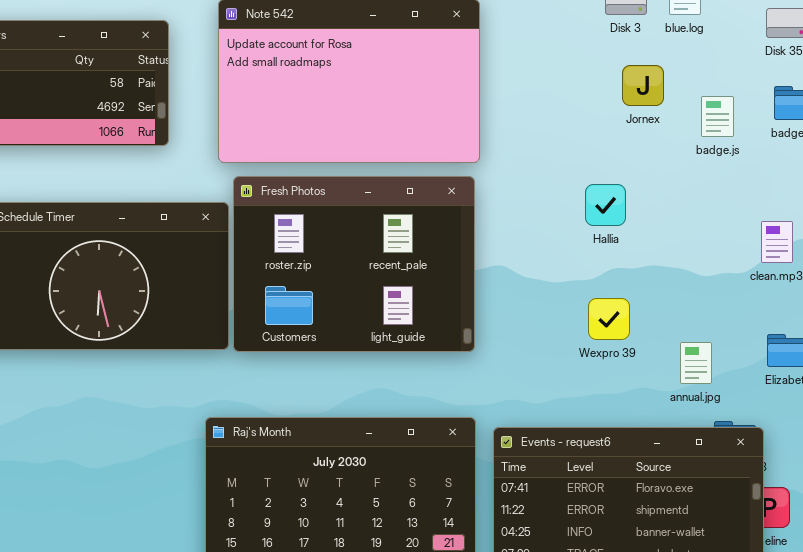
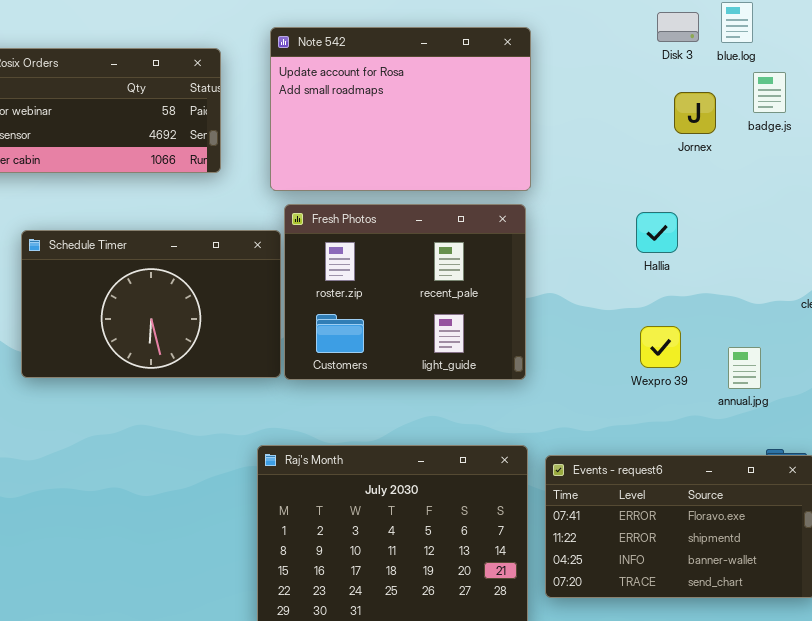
badge.js: [701,96,734,137] -> [753,72,786,113], moved
annual.jpg: [680,342,712,384] -> [728,347,761,389], moved

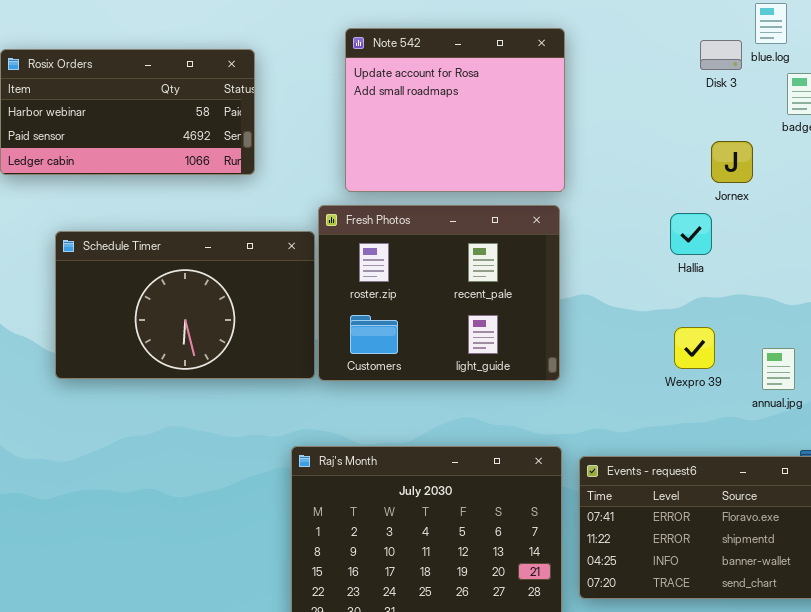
Disk 3: [657,12,699,42] -> [700,40,742,70], moved
Note 542: [270,27,531,191] -> [345,28,565,192], resized
Jornex: [674,92,716,134] -> [711,141,753,183], moved

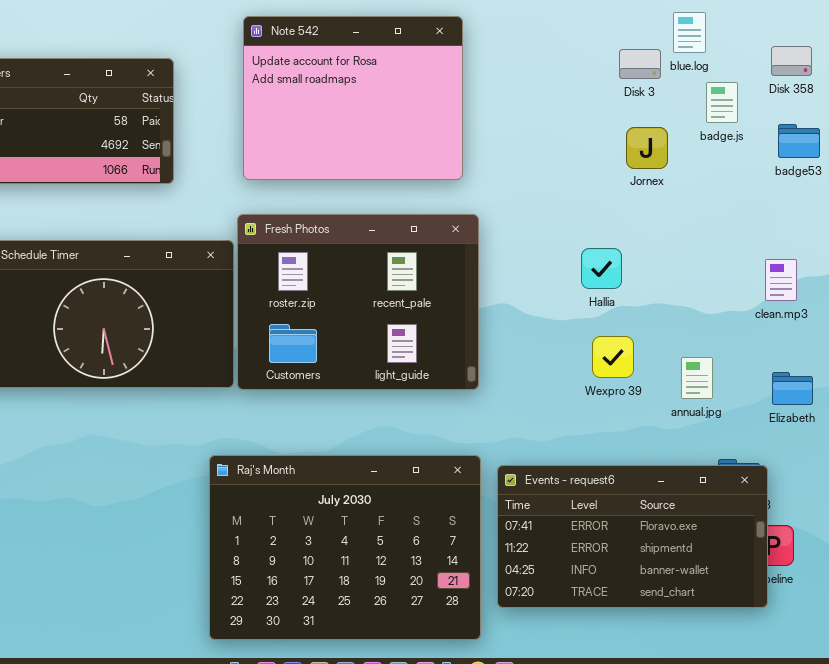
Note 542: [345,28,565,192] -> [243,16,463,180], moved
Jornex: [711,141,753,183] -> [626,127,668,169], moved
Hallia: [670,213,712,255] -> [581,248,622,289], moved

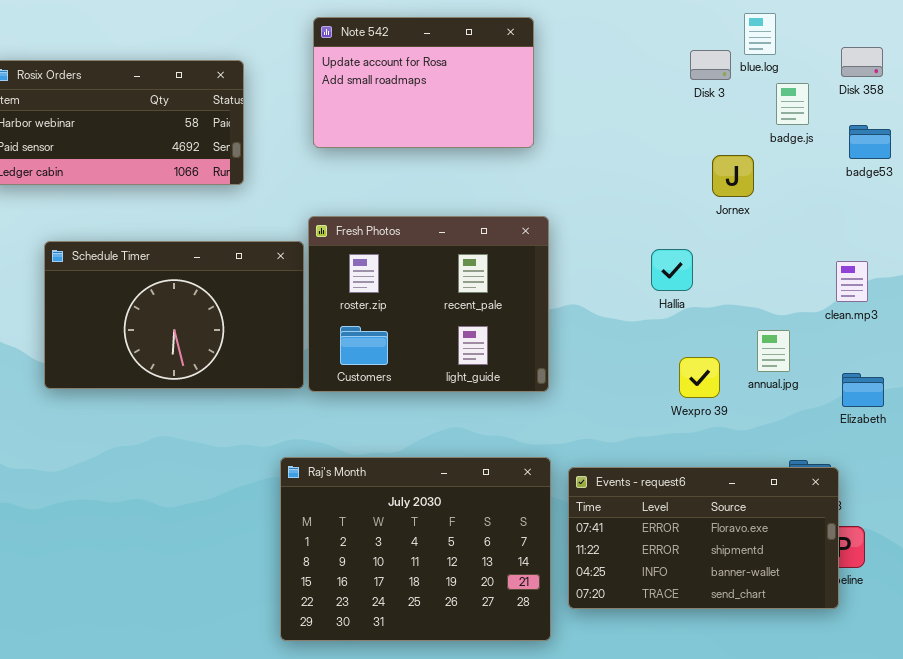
Note 542: [243,16,463,180] -> [313,17,534,148], resized
Jornex: [626,127,668,169] -> [712,155,754,197], moved
Wexpro 39: [592,336,634,378] -> [679,357,720,398], moved
annual.jpg: [681,357,713,399] -> [757,330,790,372], moved

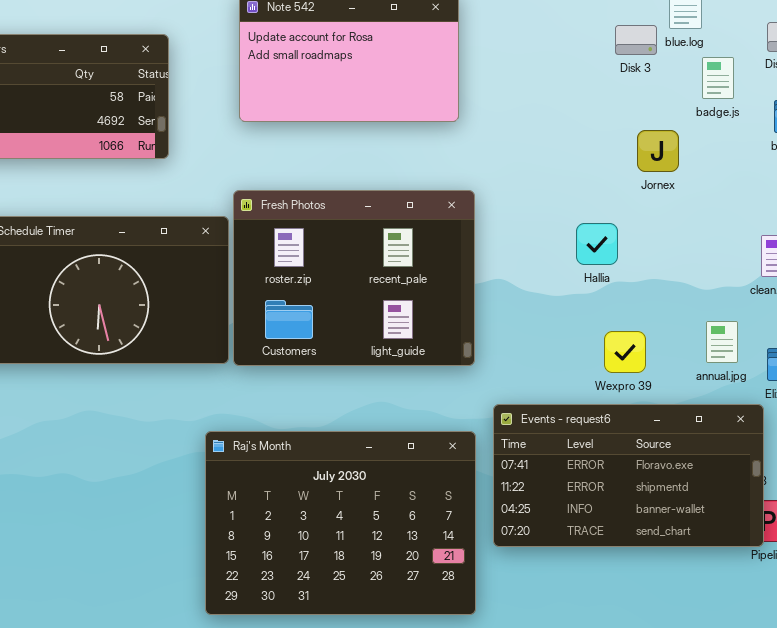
annual.jpg: [757,330,790,372] -> [706,321,738,363], moved
Events - request6: [568,467,839,609] -> [493,404,764,547], moved

